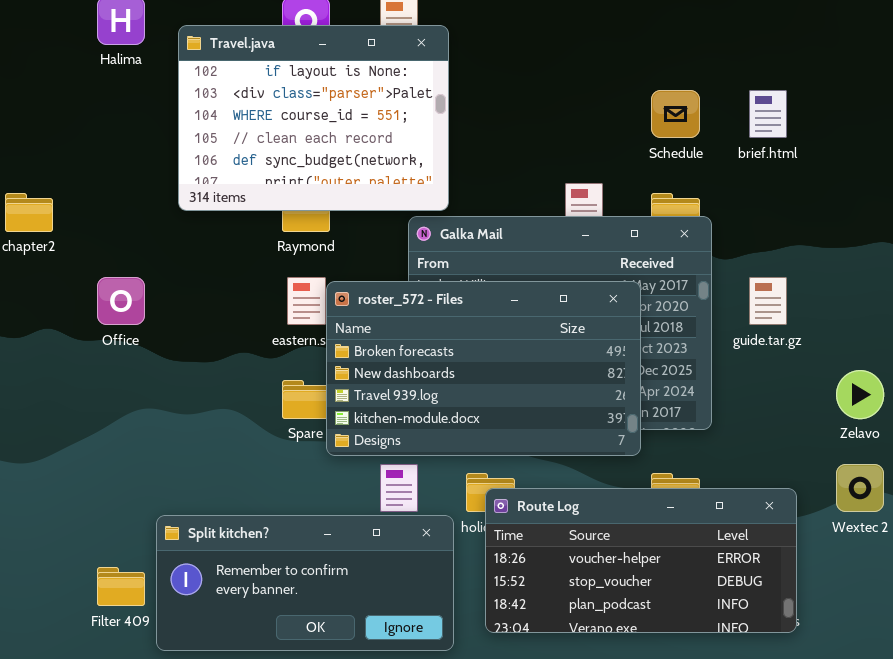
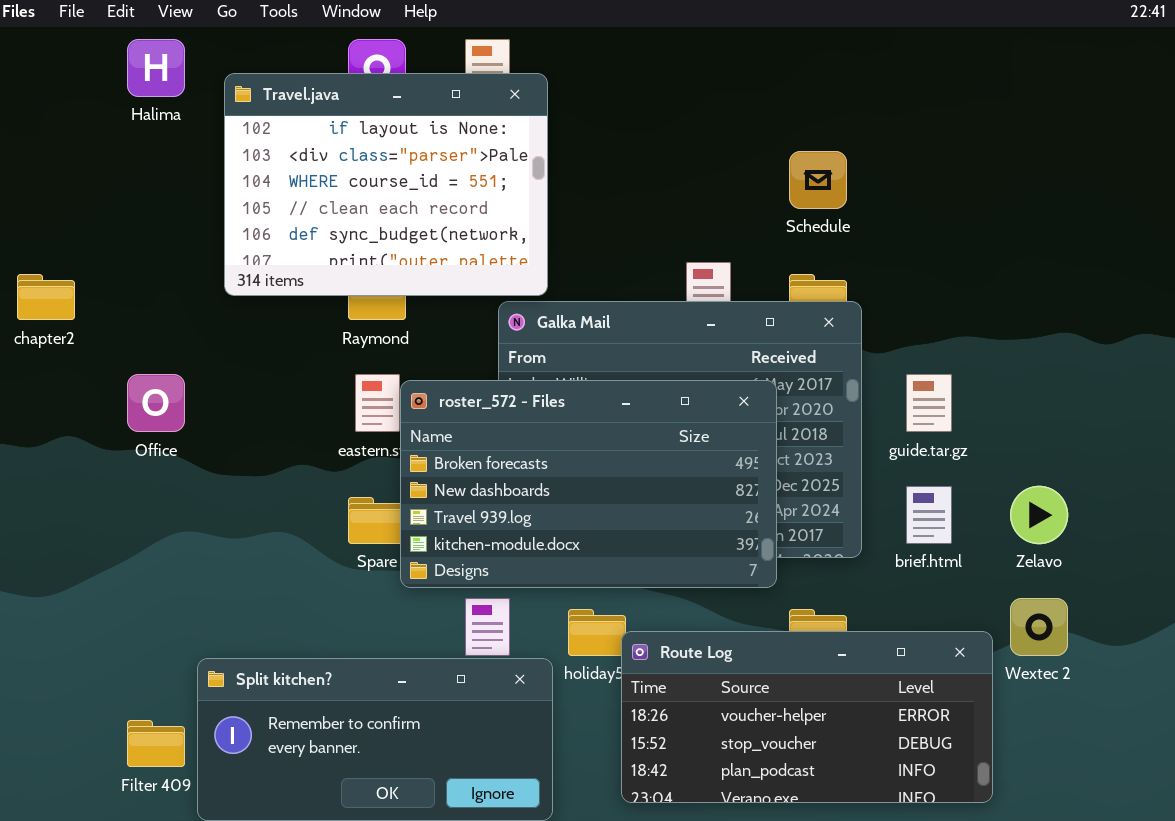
brief.html: [749,90,787,138] -> [906,486,952,544], moved
Route Log: [485,488,797,633] -> [621,631,993,803], moved

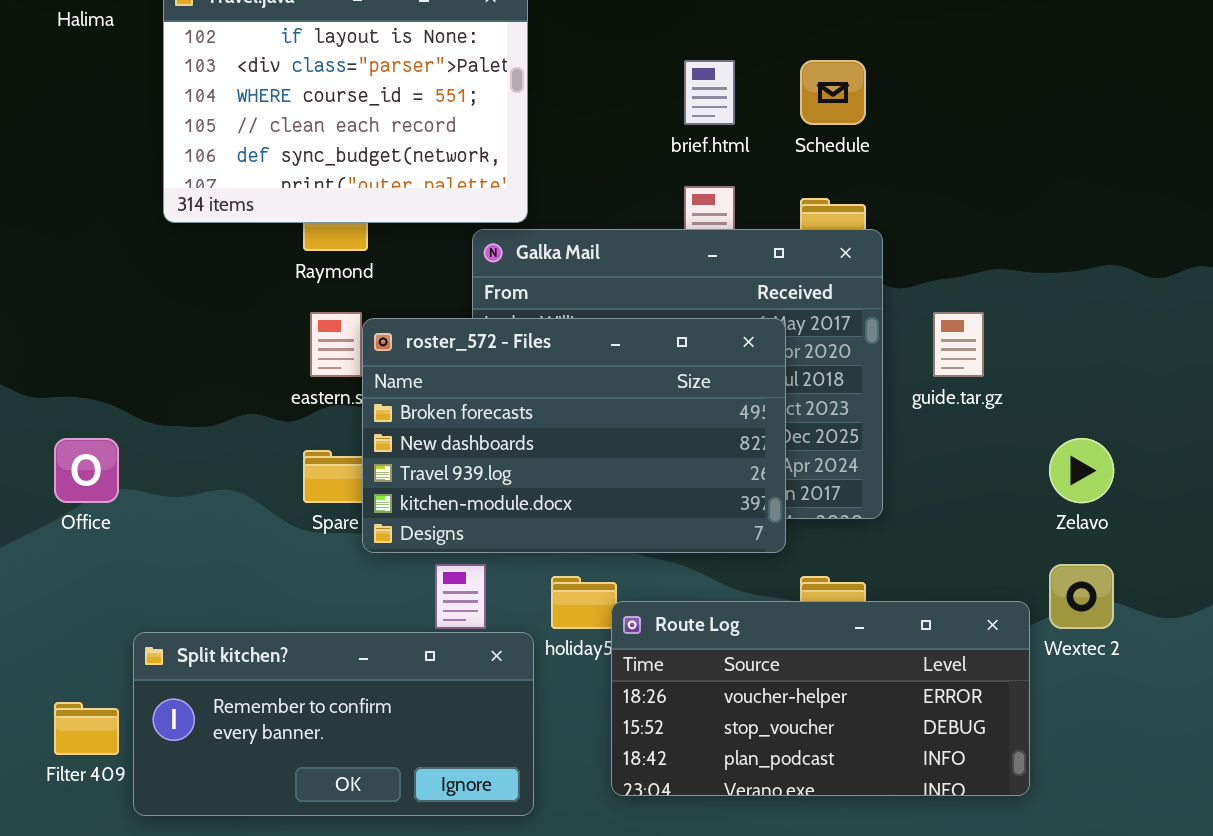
Office: [127,374,185,432] -> [54,438,119,503], moved
brief.html: [906,486,952,544] -> [684,60,735,125], moved

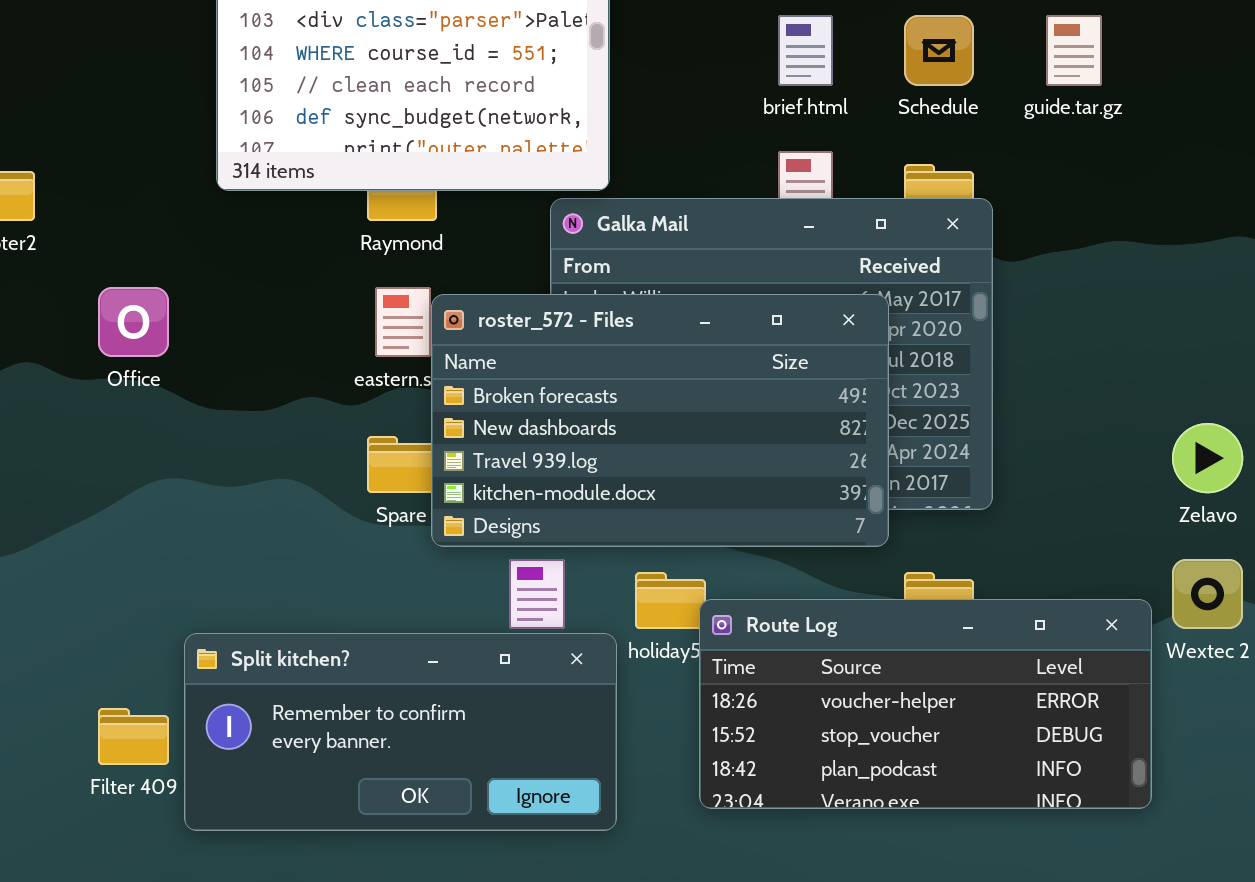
guide.tar.gz: [933,312,984,377] -> [1046,15,1102,86], moved
Office: [54,438,119,503] -> [98,287,169,357], moved

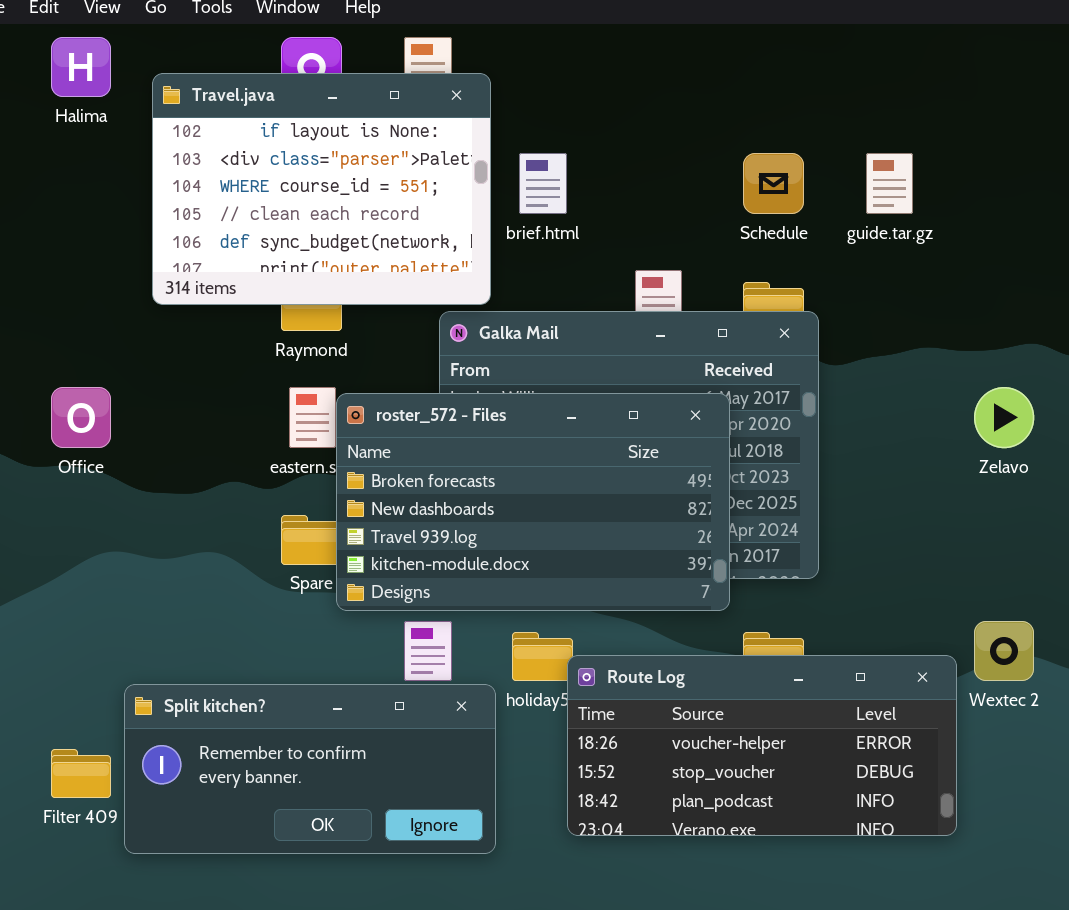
brief.html: [778,15,833,86] -> [519,153,567,214], moved
Zelavo: [1172,423,1243,493] -> [974,387,1034,448], moved

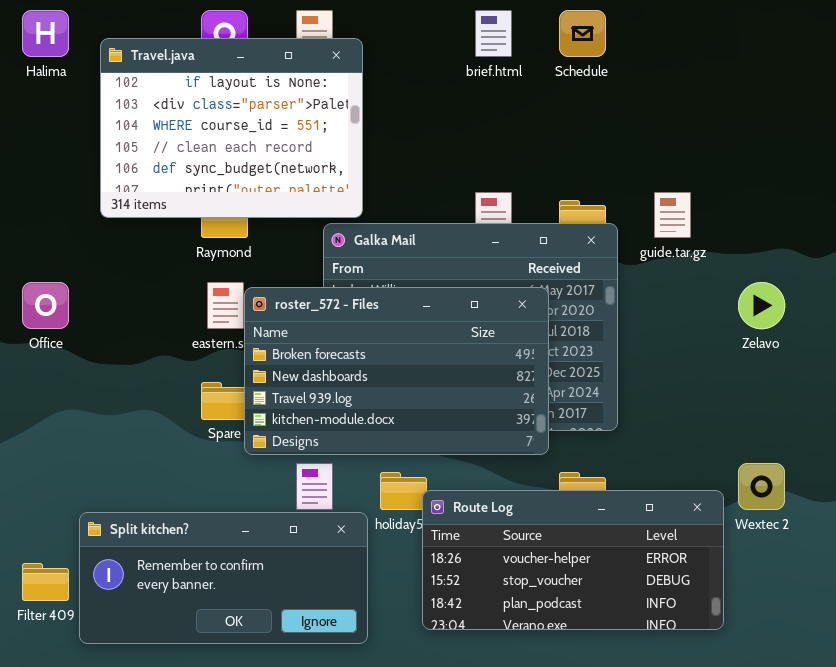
brief.html: [519,153,567,214] -> [475,10,512,57], moved
Schedule: [743,153,804,214] -> [559,10,606,57], moved
guide.tar.gz: [866,153,913,214] -> [654,192,691,238], moved

